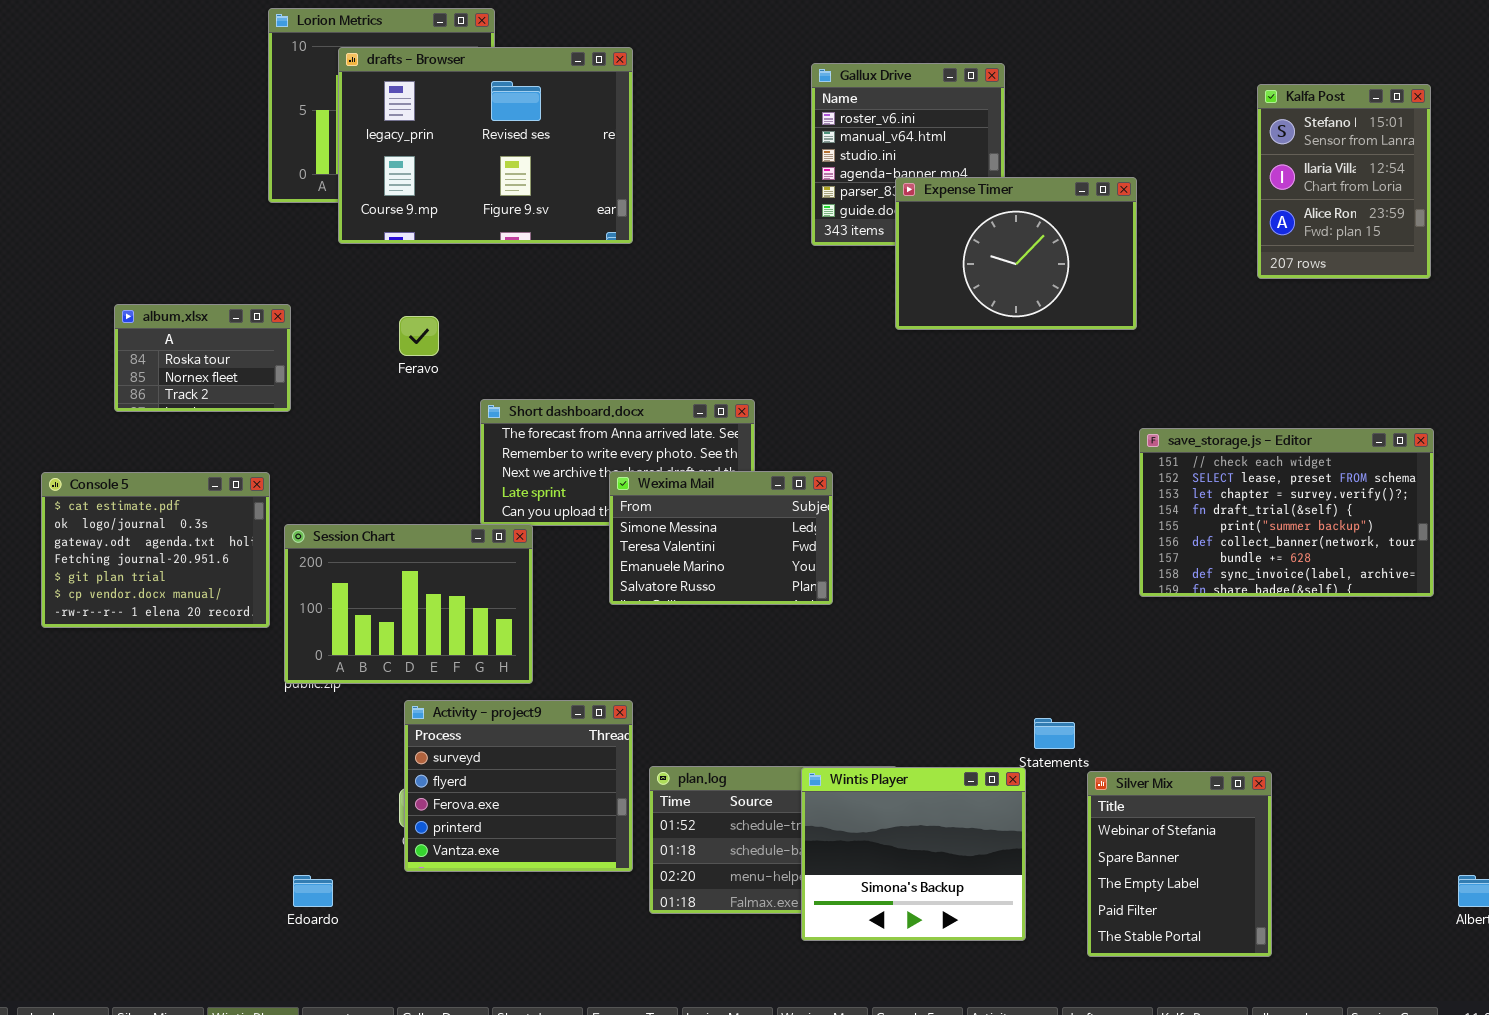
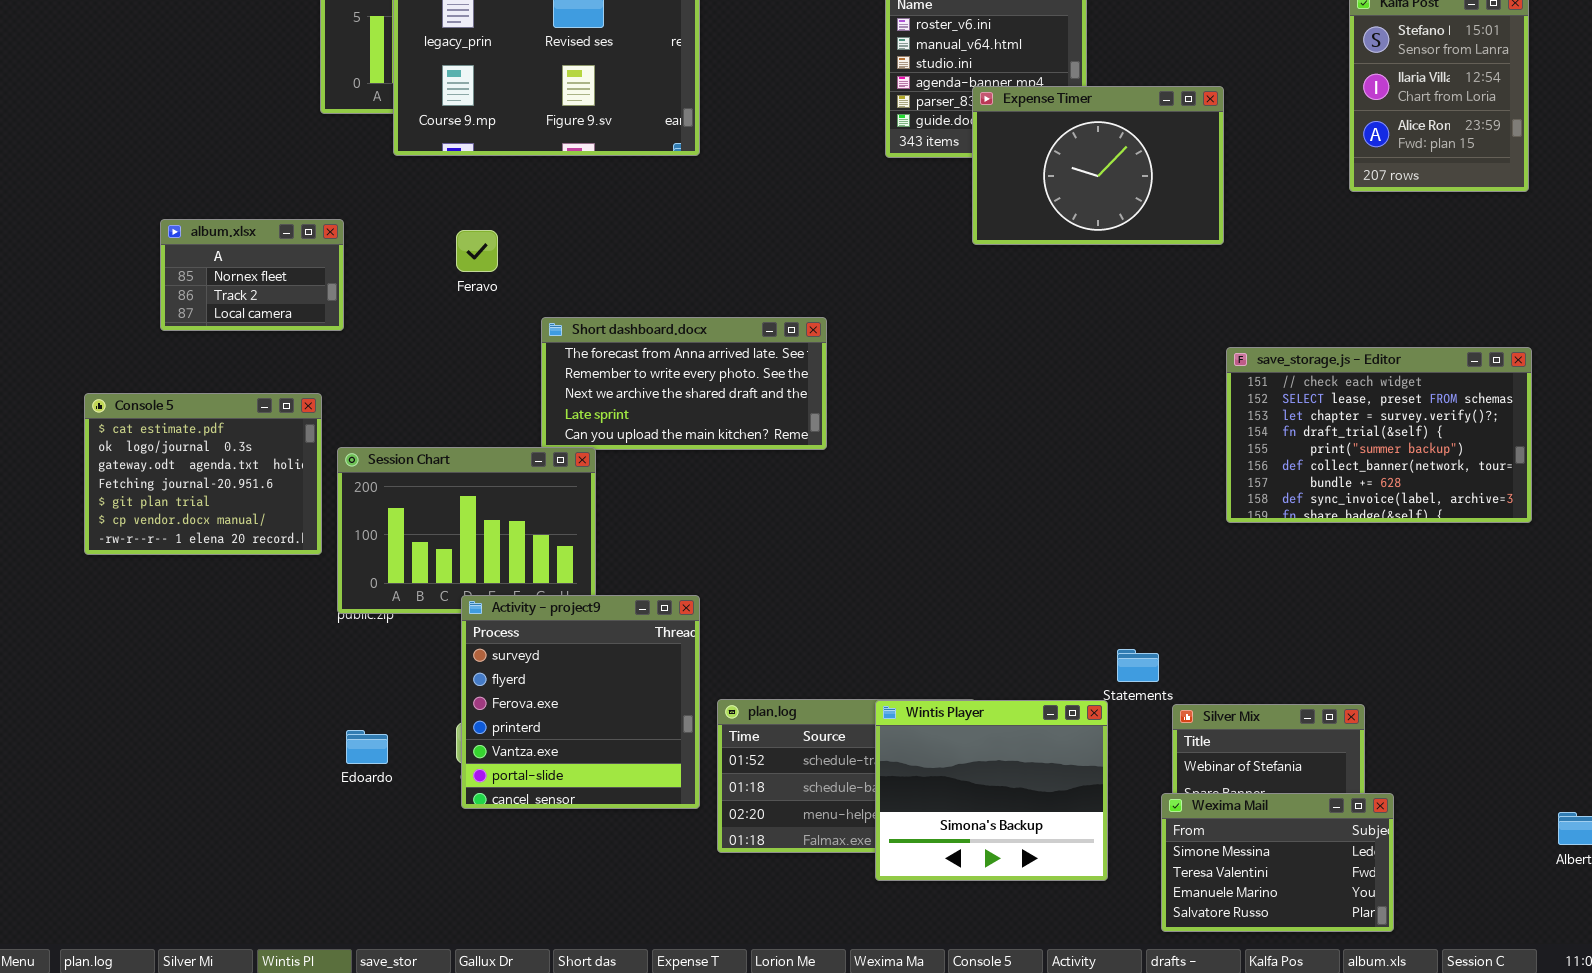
album.xlsx: [114,304,291,412] -> [160,219,344,331], scrolled down 1 row
Wexima Mail: [609,471,833,605] -> [1161,793,1394,932], moved
Activity - project9: [404,700,633,872] -> [461,595,700,809], resized
Edoardo: [293,875,333,907] -> [346,730,388,764], moved

